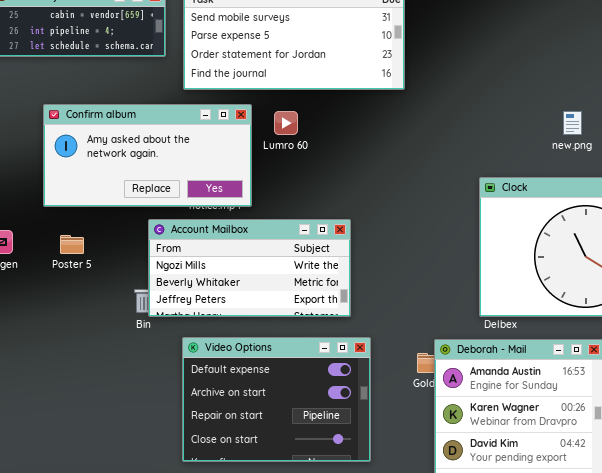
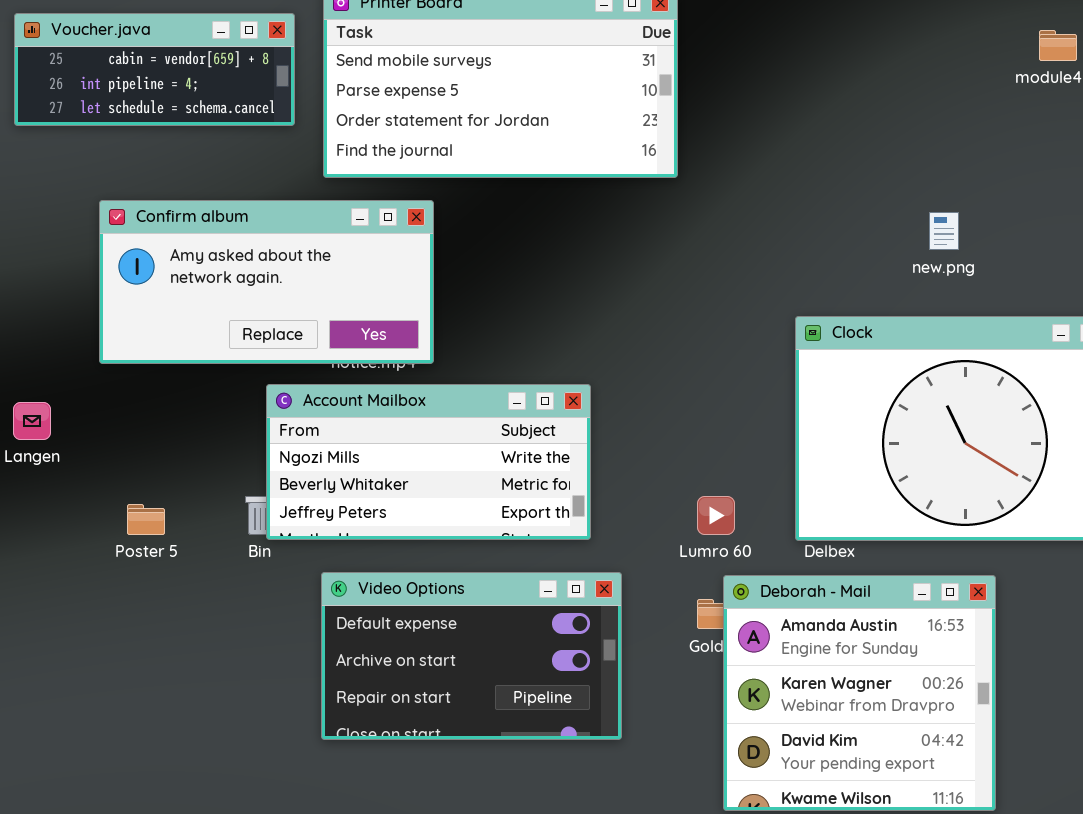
Lumro 60: [274,111,298,135] -> [697,496,735,535], moved
Poster 5: [60,235,84,254] -> [127,504,165,535], moved
Video Options: [182,337,371,462] -> [321,572,622,740], resized

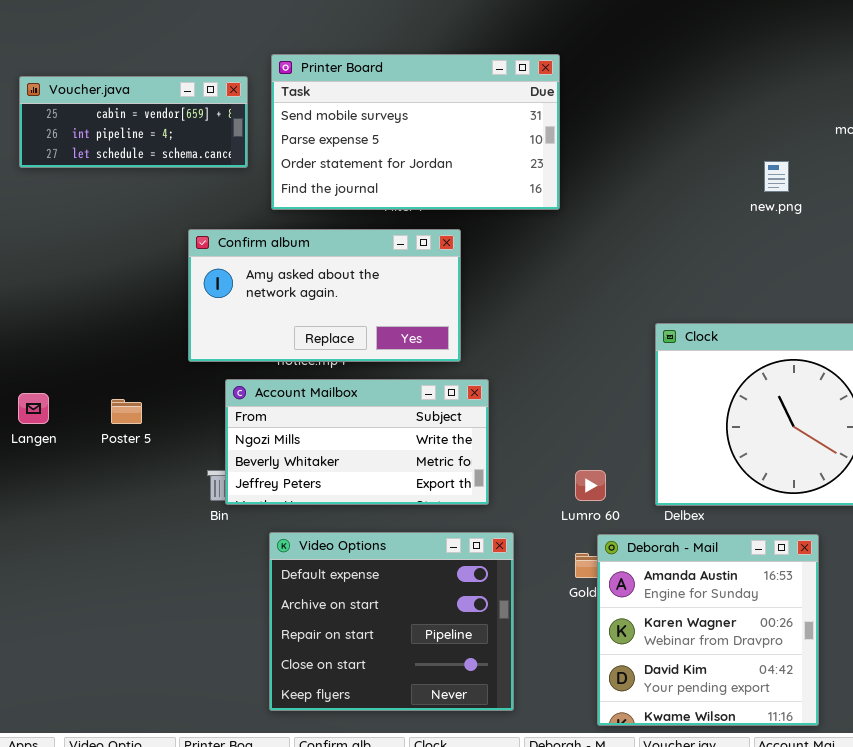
Confirm album: [99,200,434,364] -> [188,229,461,362], moved
new.png: [929,212,959,250] -> [764,161,789,192], moved
Poster 5: [127,504,165,535] -> [111,399,142,424], moved
Video Options: [321,572,622,740] -> [269,532,514,711], resized

